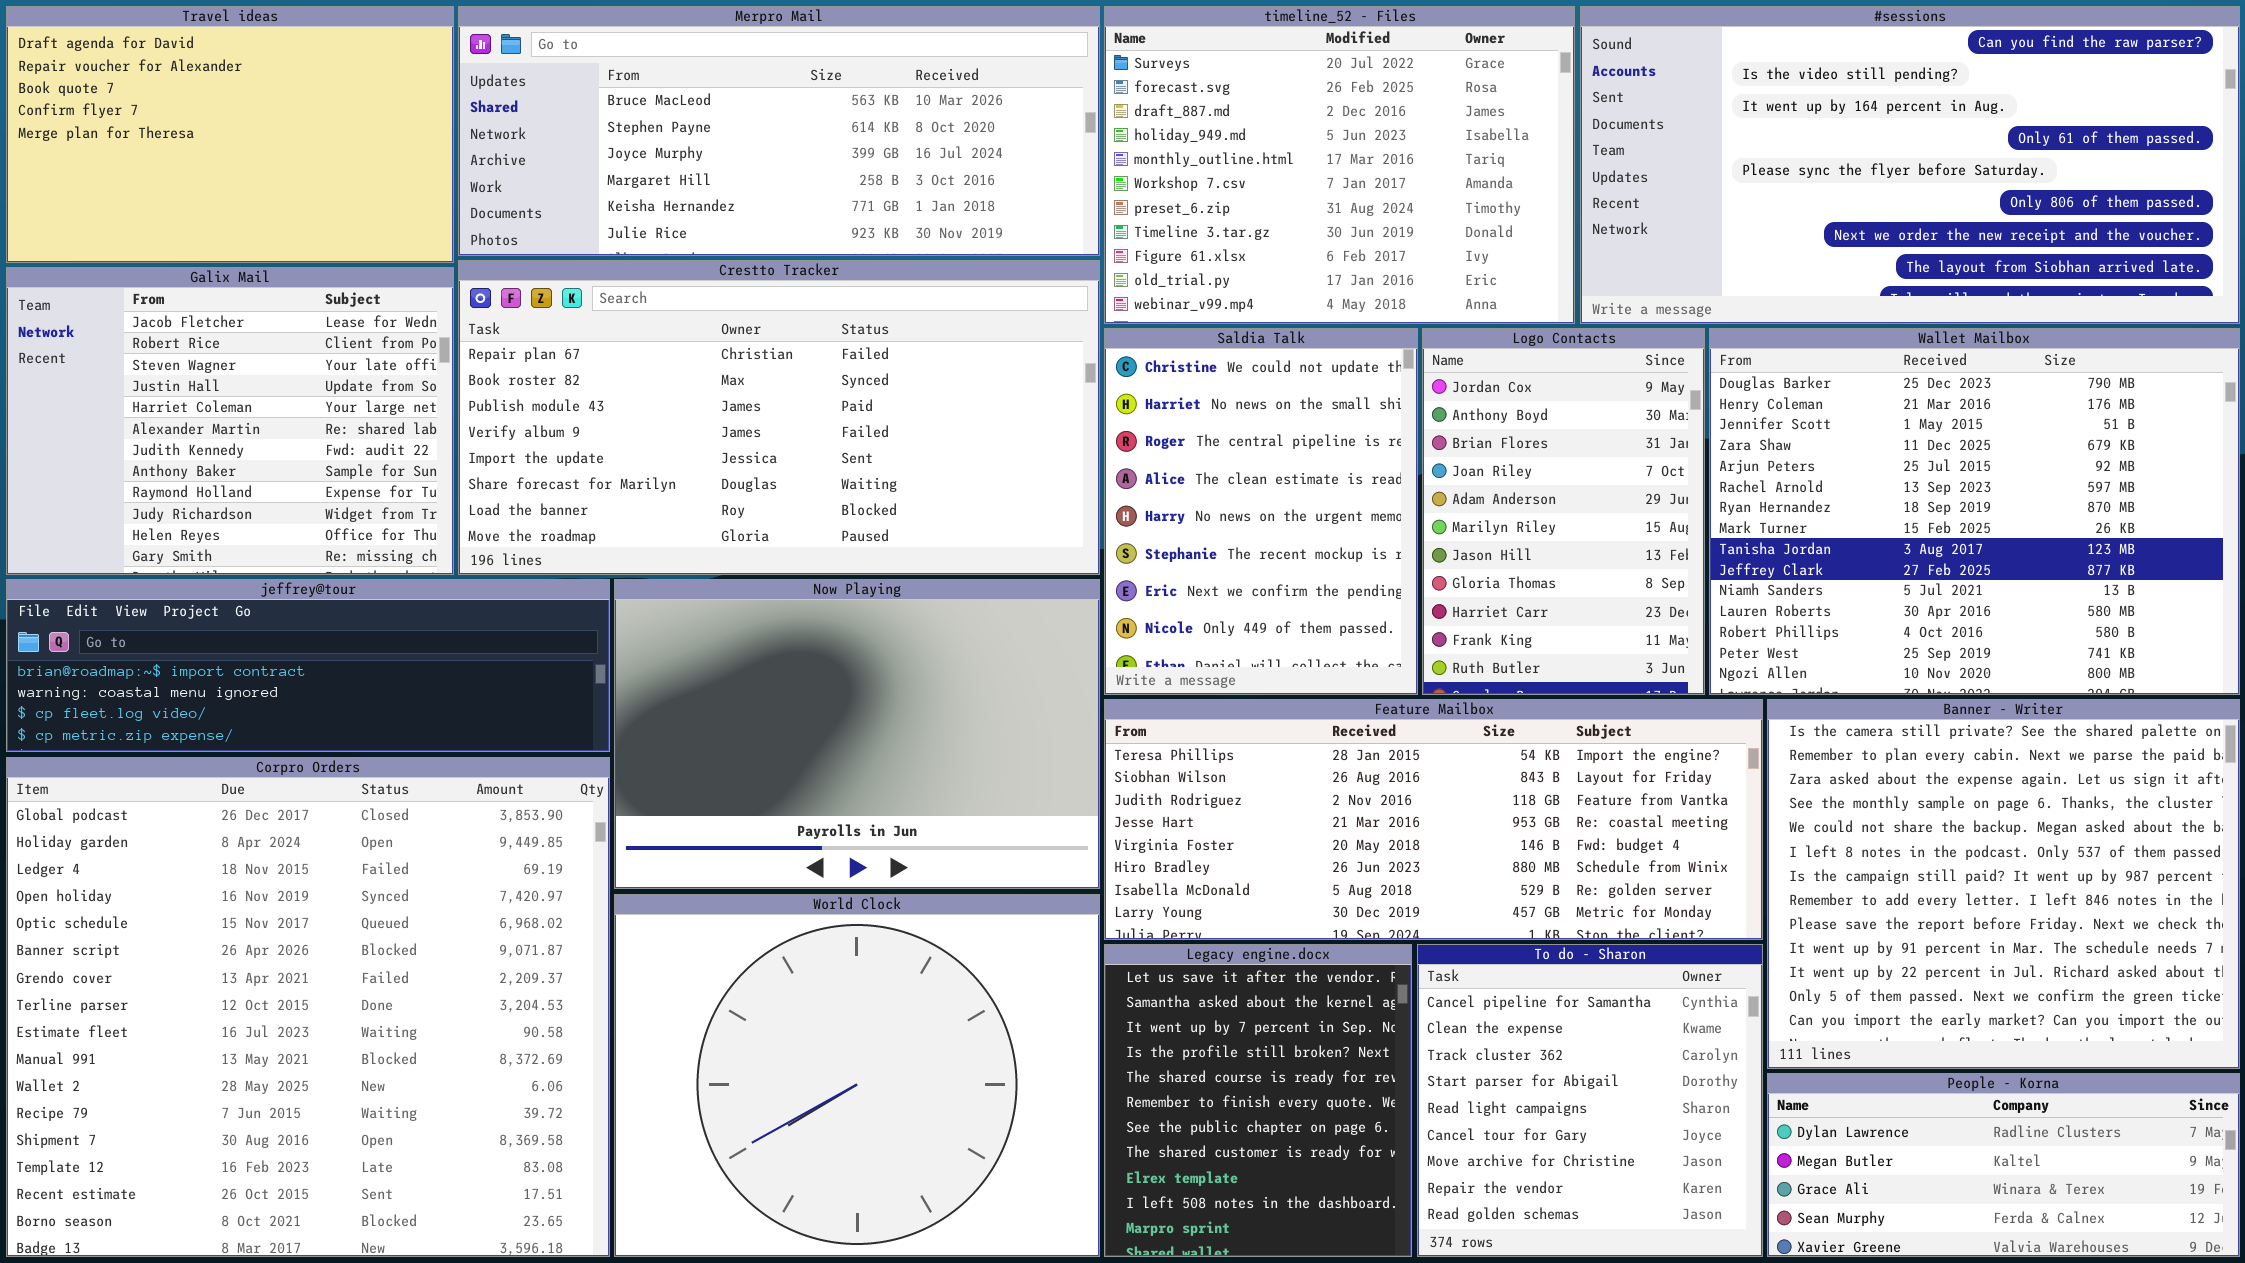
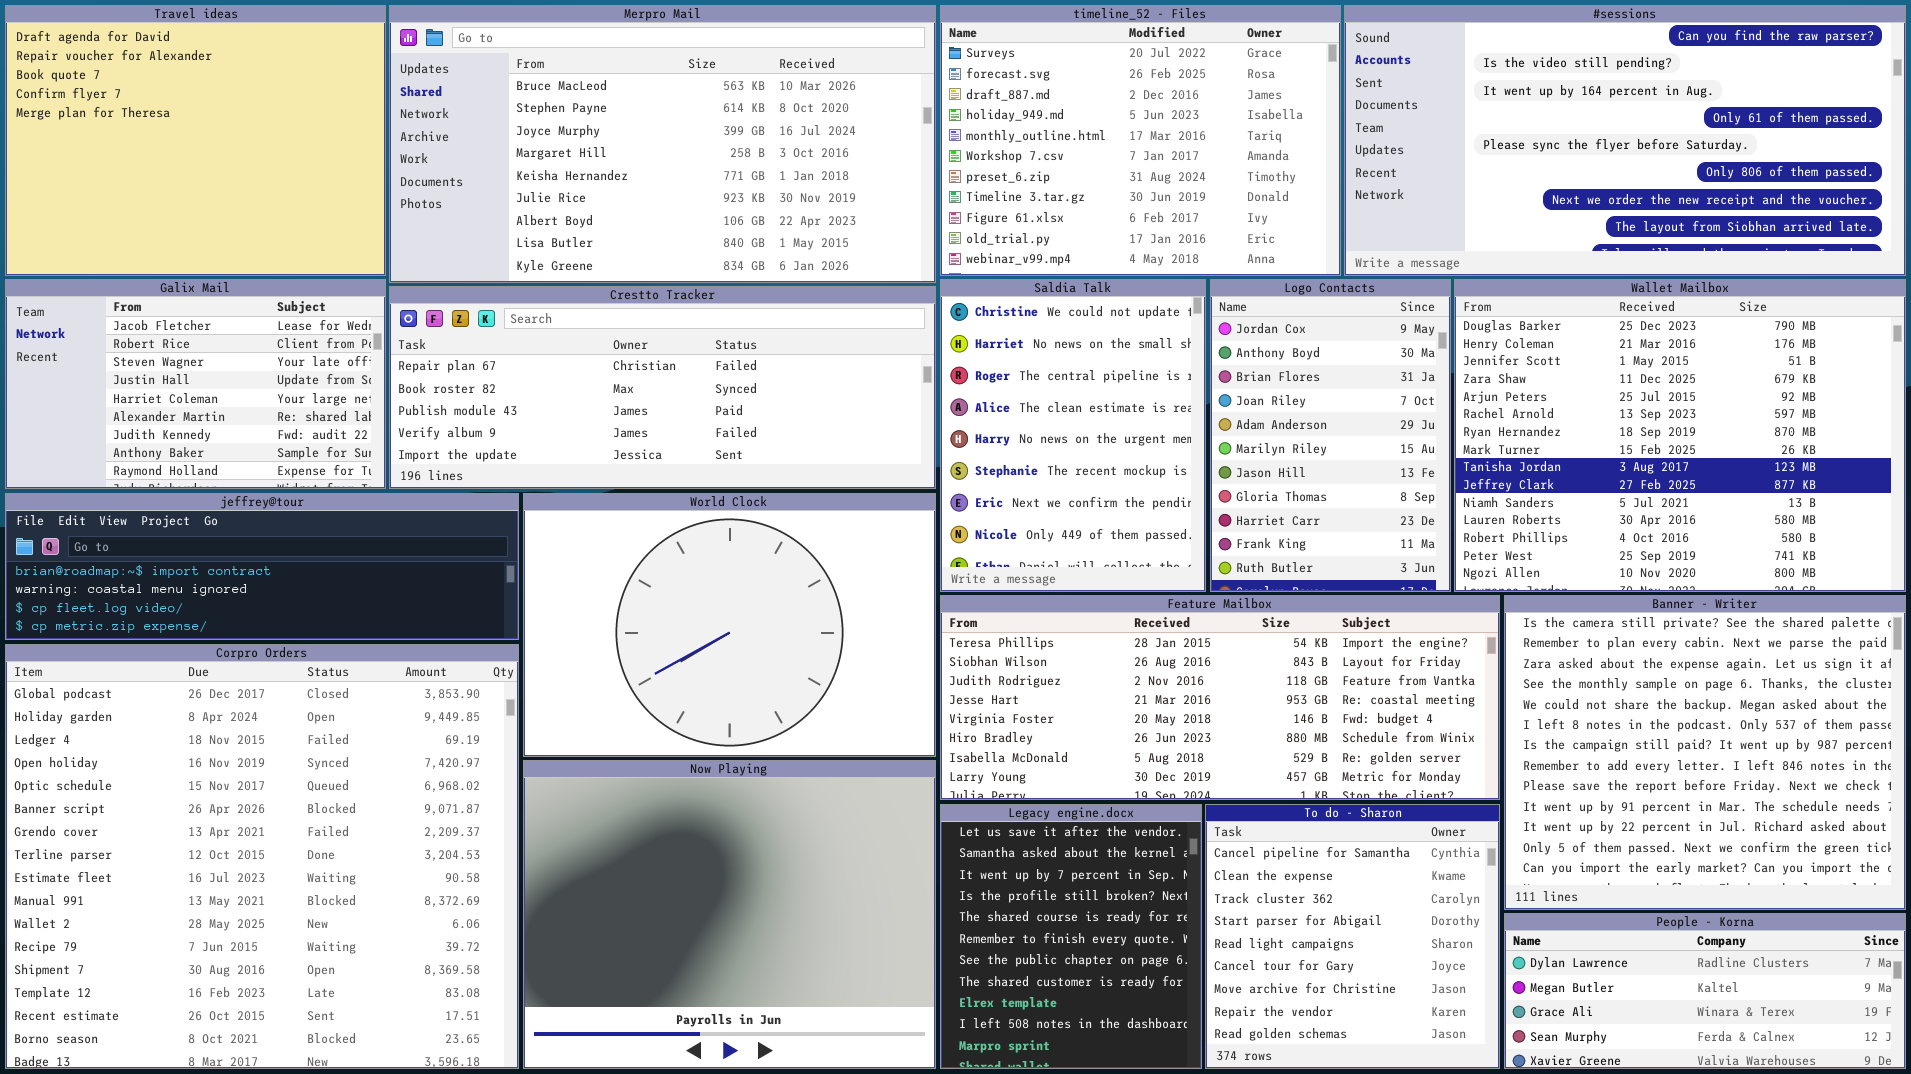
Travel ideas: [6,6,454,263] -> [5,5,386,276], resized
Merpro Mail: [458,6,1100,256] -> [389,5,936,283], resized
Crestto Tracker: [458,260,1100,575] -> [389,286,936,489], resized
Galix Mail: [6,267,454,575] -> [5,279,386,489], resized
Now Playing: [614,579,1100,889] -> [523,760,936,1069], moved, resized
World Clock: [614,894,1100,1257] -> [523,493,936,757], moved, resized

